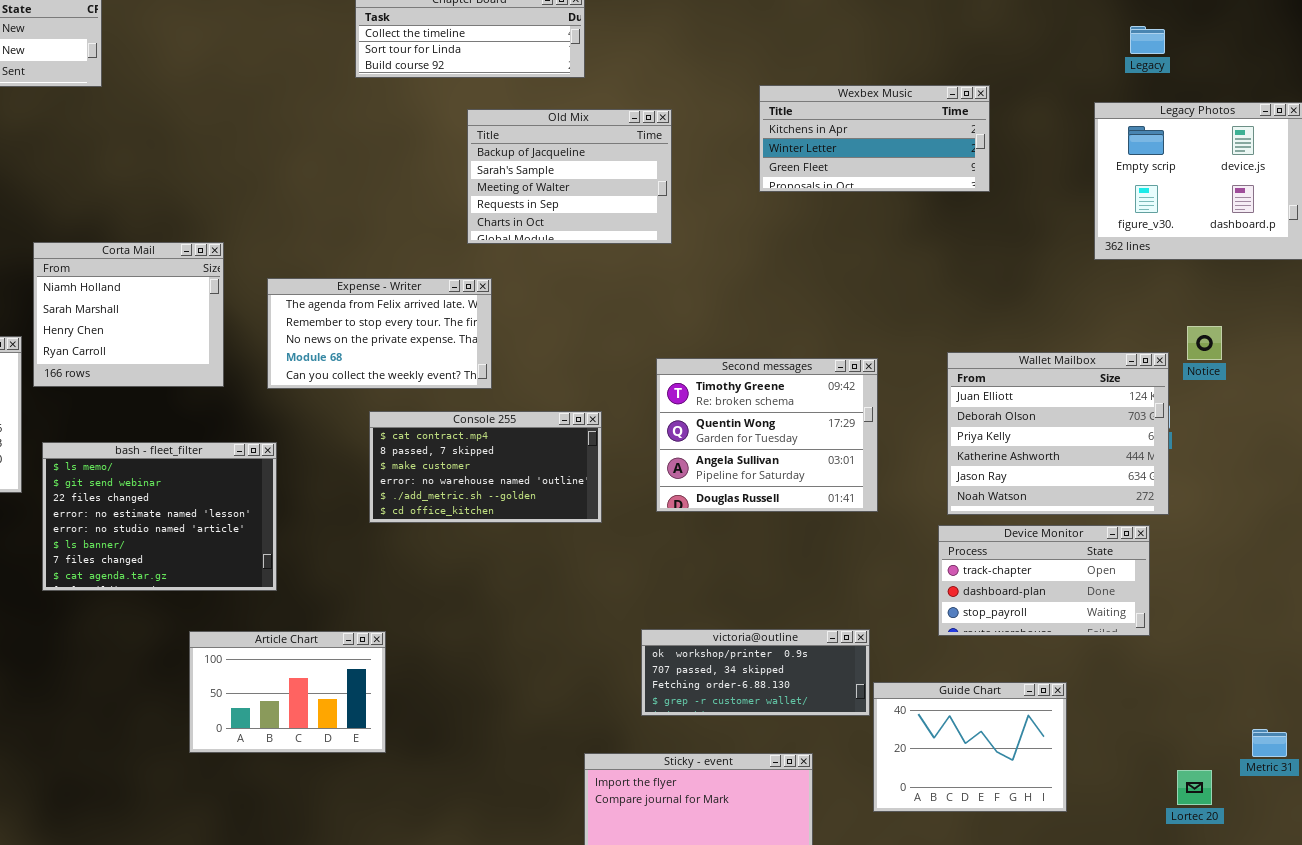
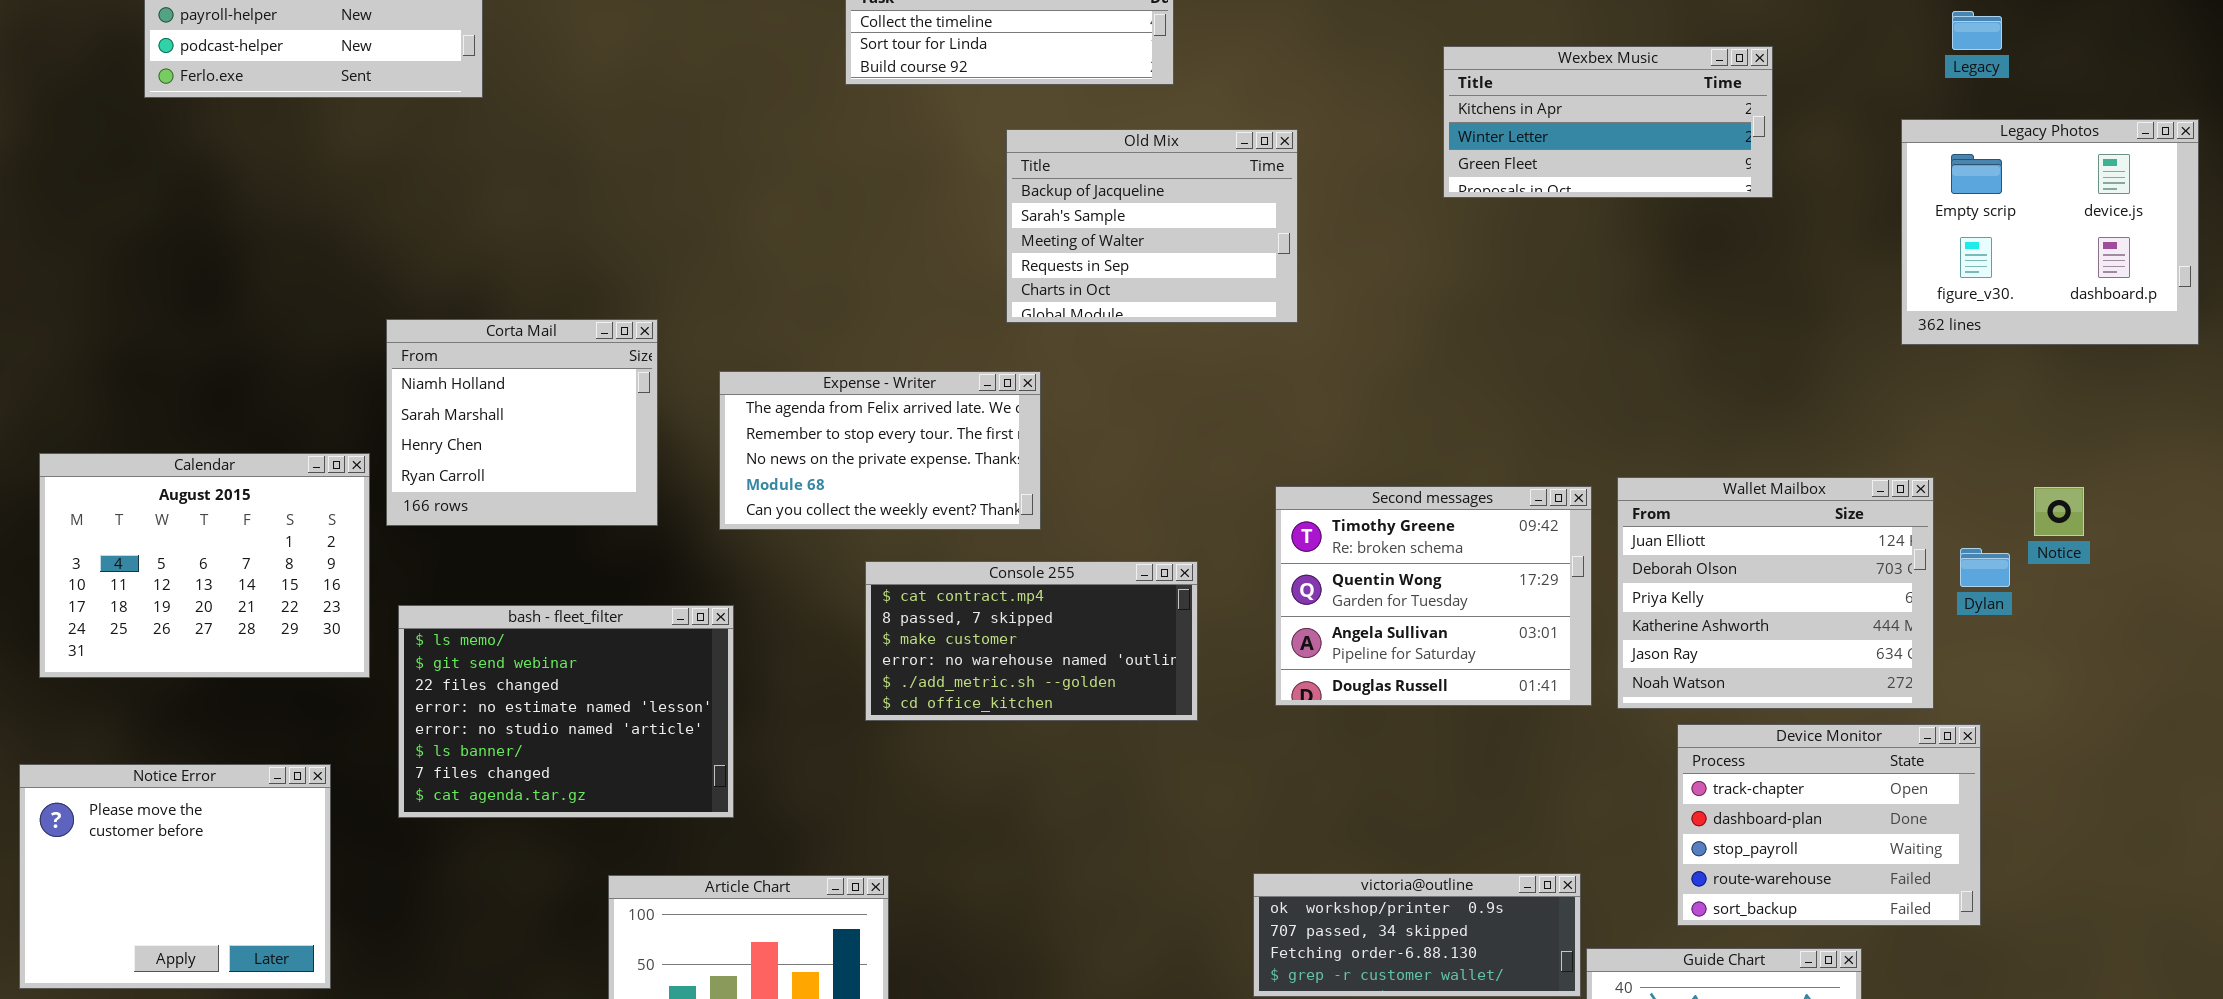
Wexbex Music: [759,85,990,192] -> [1443,46,1773,198], moved
Notice: [1187,326,1222,360] -> [2034,487,2084,536], moved
Wallet Mailbox: [947,352,1169,515] -> [1617,477,1934,709], moved
Device Monitor: [938,525,1150,636] -> [1677,724,1981,926], resized

